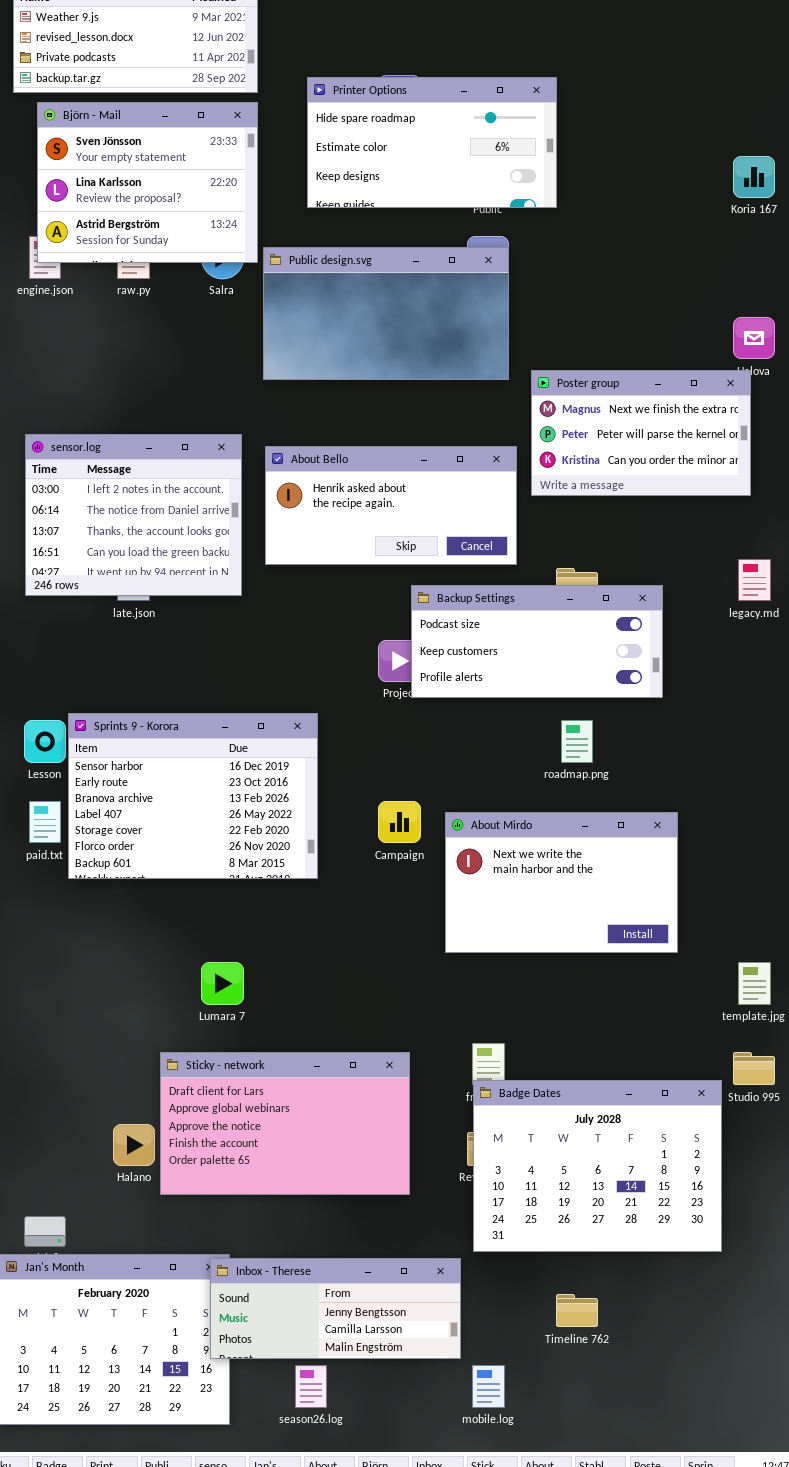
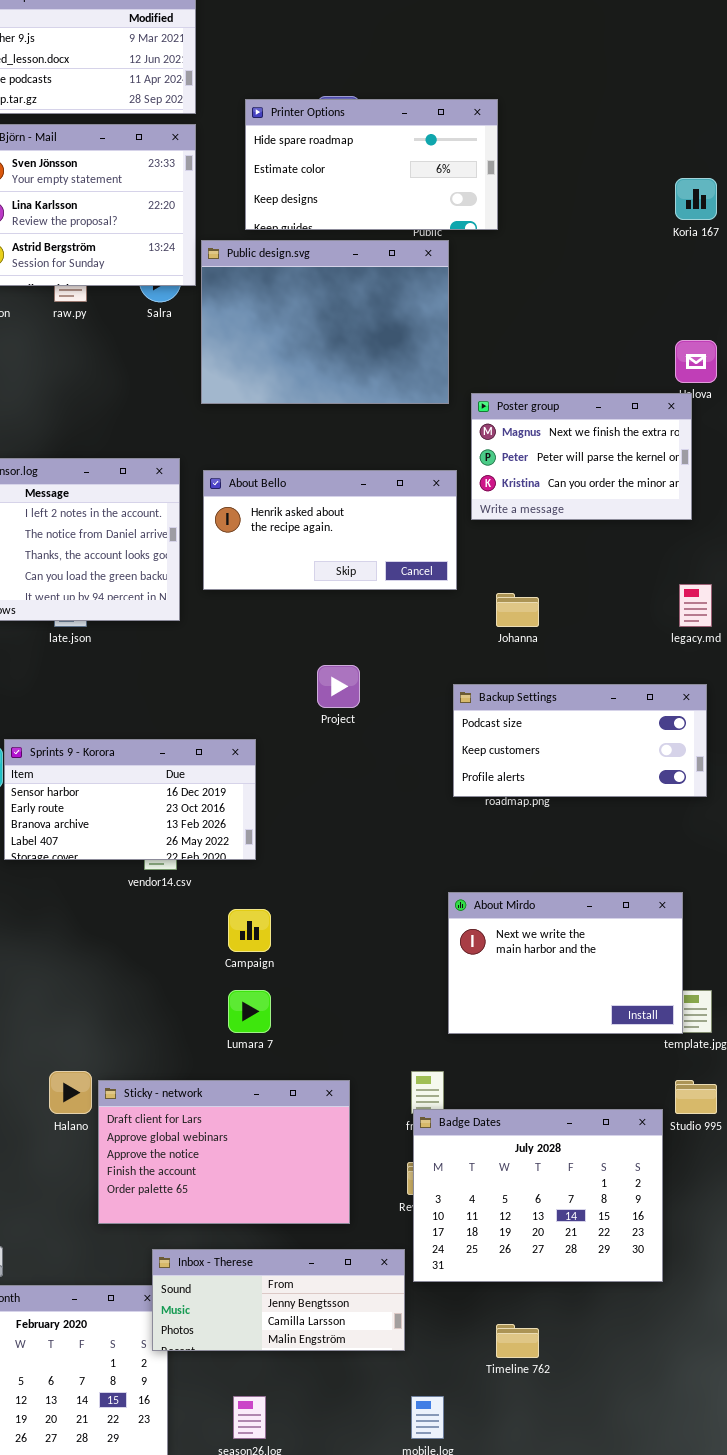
Public design.svg: [263,247,509,380] -> [201,240,449,404], resized
Backup Settings: [411,585,663,698] -> [453,684,707,797], moved
Sprints 9 - Korora: [68,713,318,879] -> [4,739,256,860], resized
Campaign: [378,801,421,843] -> [228,909,271,952], moved
About Mirdo: [445,812,678,953] -> [448,892,683,1034], moved
Lumara 7: [201,962,244,1005] -> [228,990,271,1033], moved
Halano: [113,1124,155,1166] -> [49,1071,92,1114], moved
Inbox - Therese: [210,1258,461,1359] -> [152,1249,405,1351], moved

